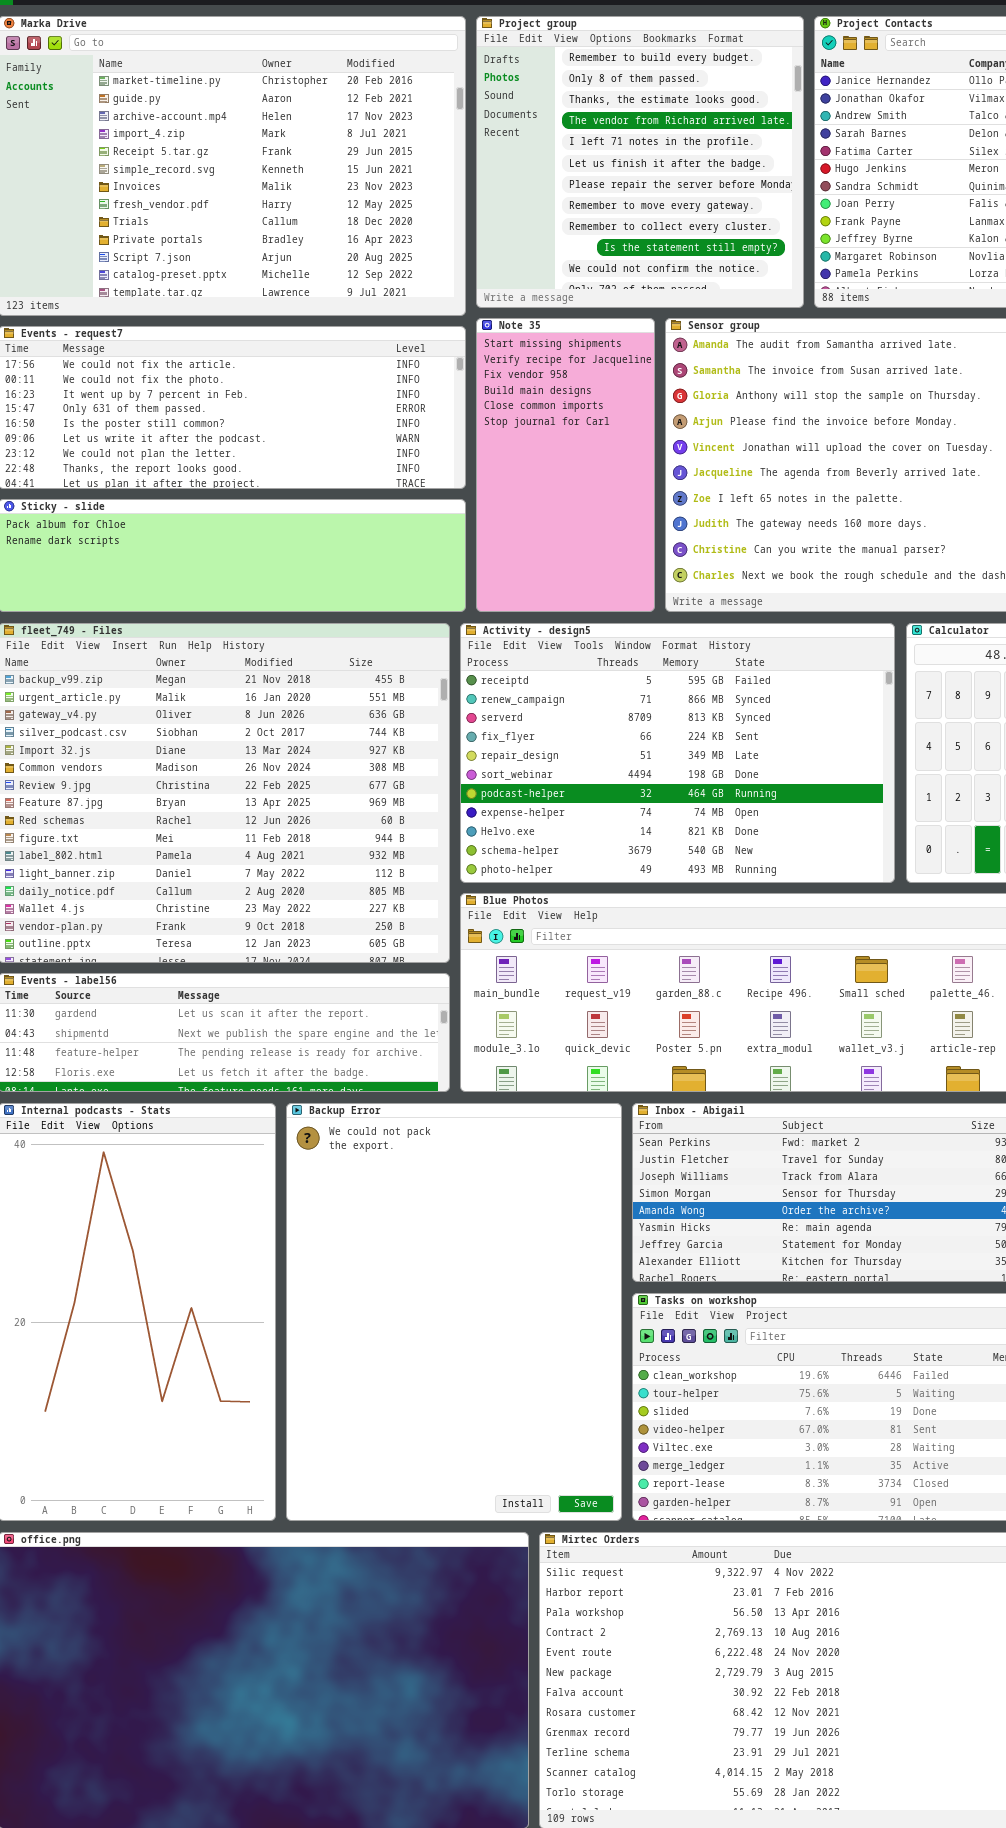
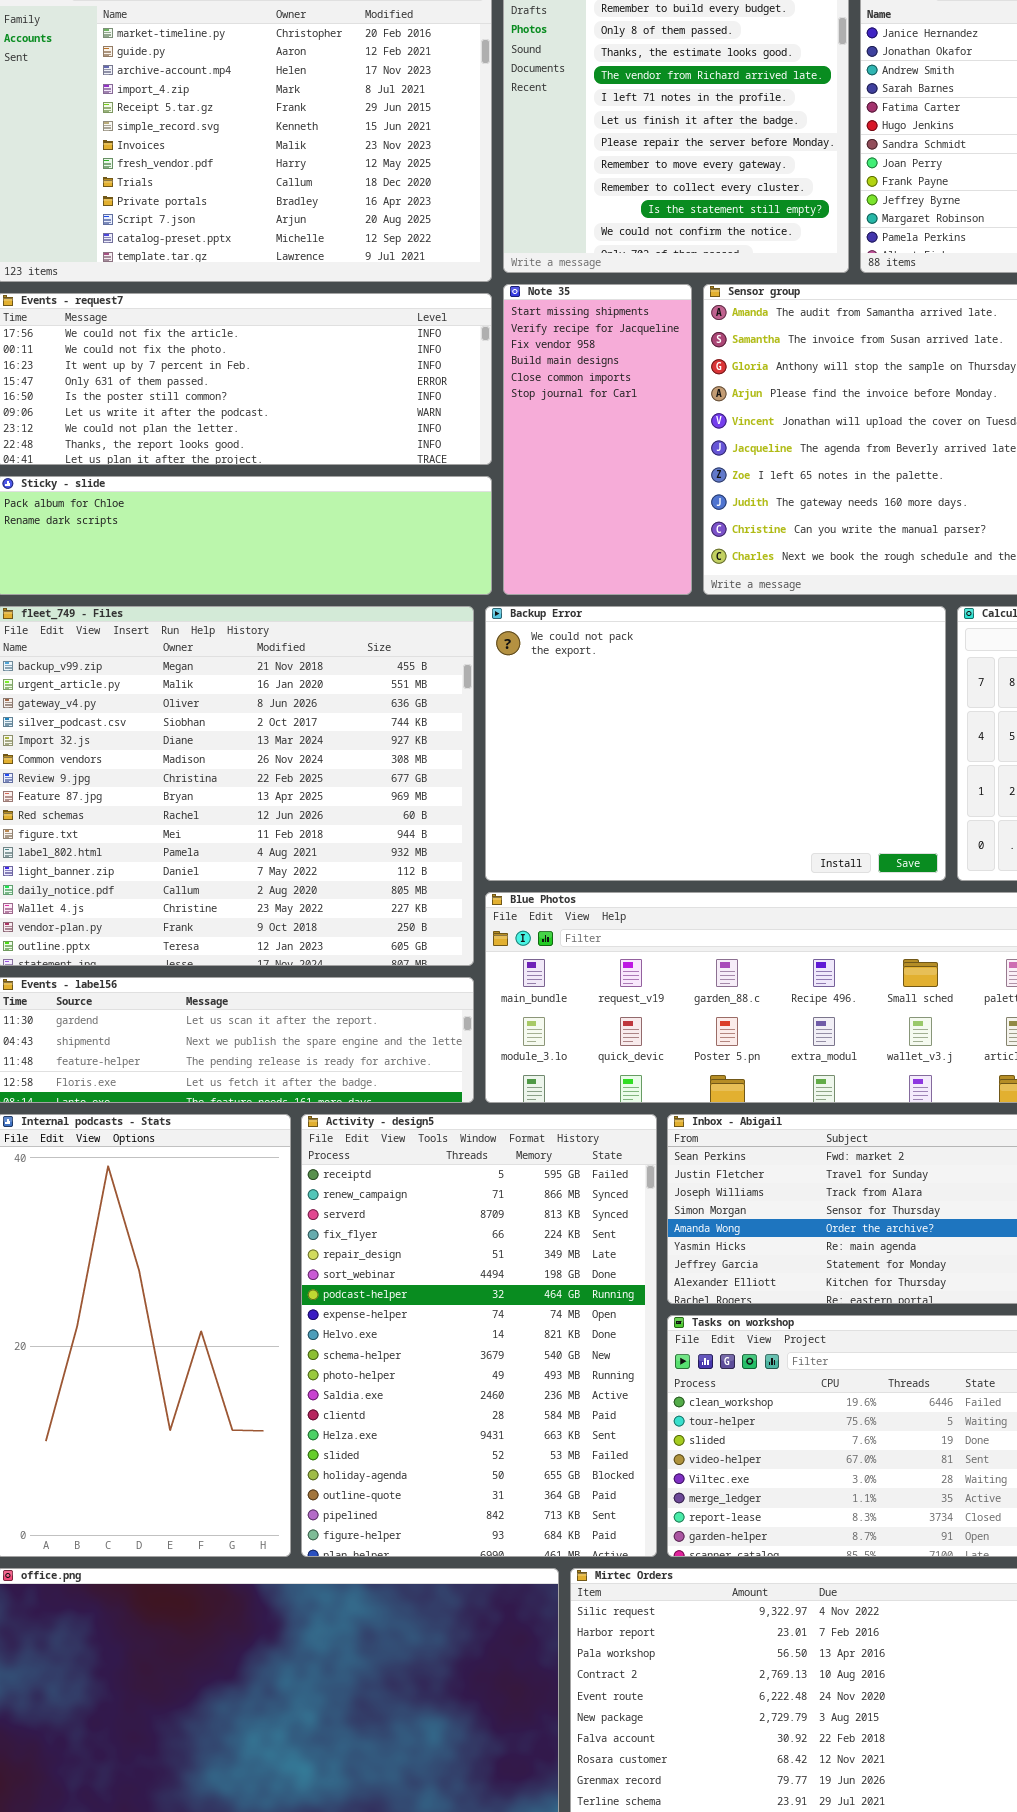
Activity - design5: [460,623,895,883] -> [301,1114,657,1557], moved, resized
Backup Error: [286,1103,622,1521] -> [485,606,946,881], moved, resized

